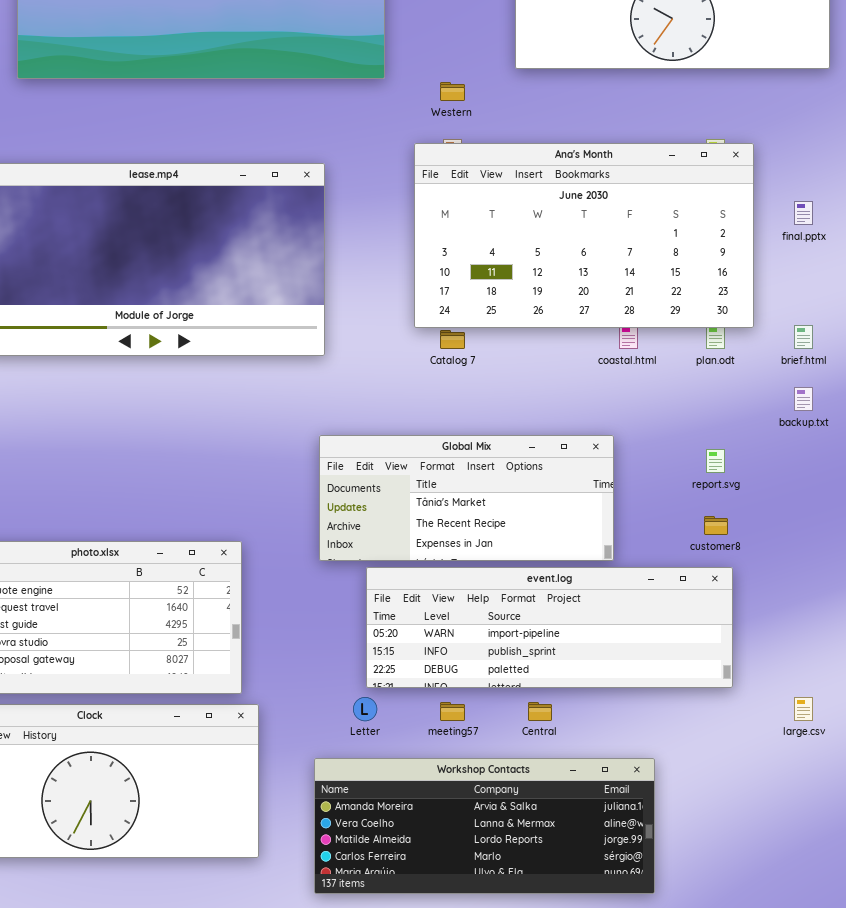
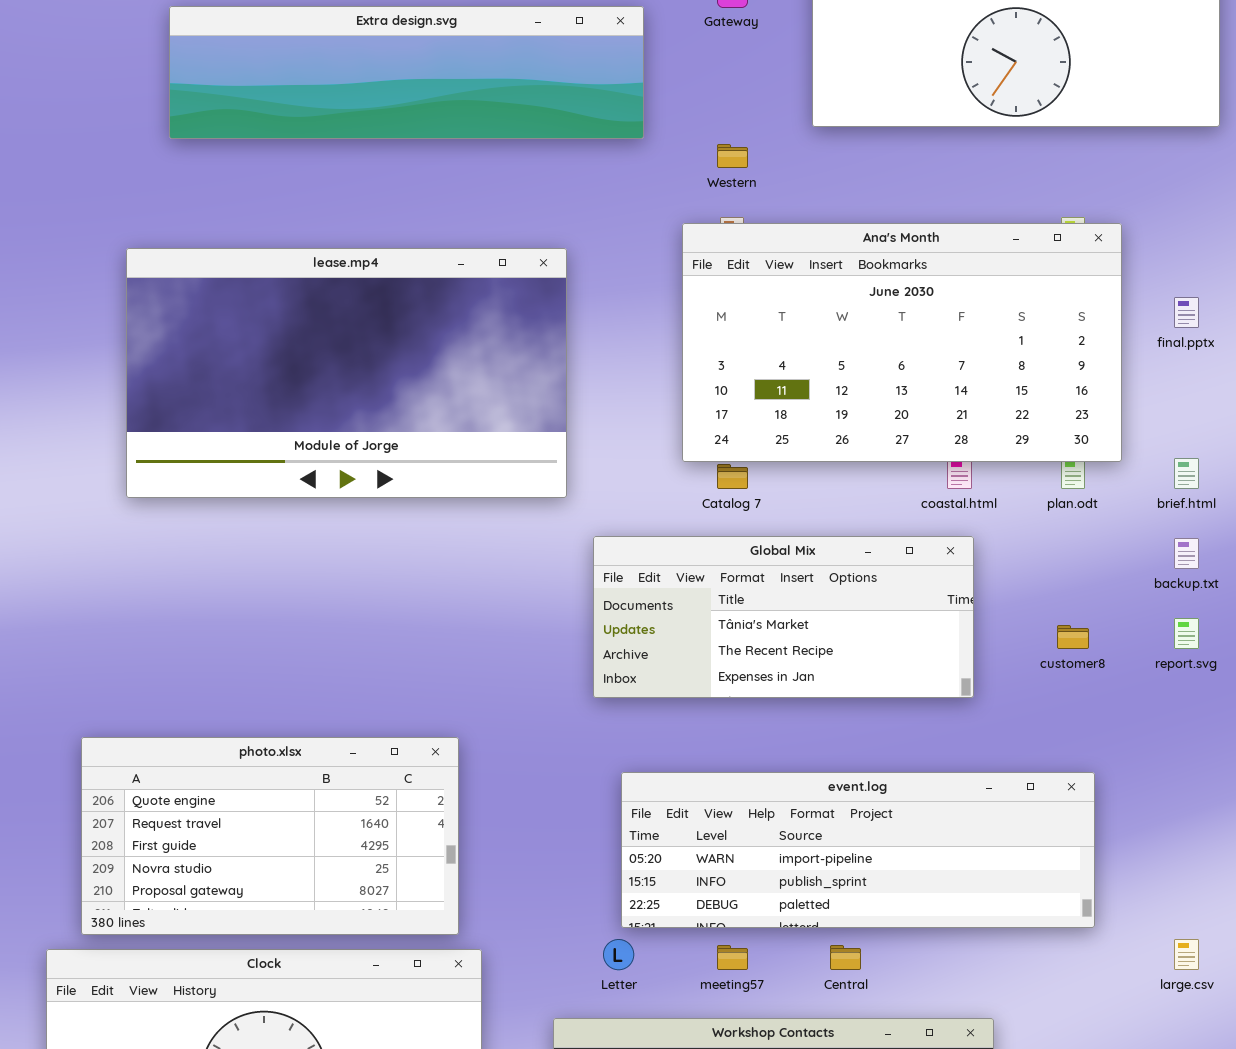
Global Mix: [319,435,614,561] -> [593,536,974,698], moved
report.svg: [706,449,725,473] -> [1174,618,1199,649], moved
customer8: [704,516,728,535] -> [1057,625,1089,649], moved

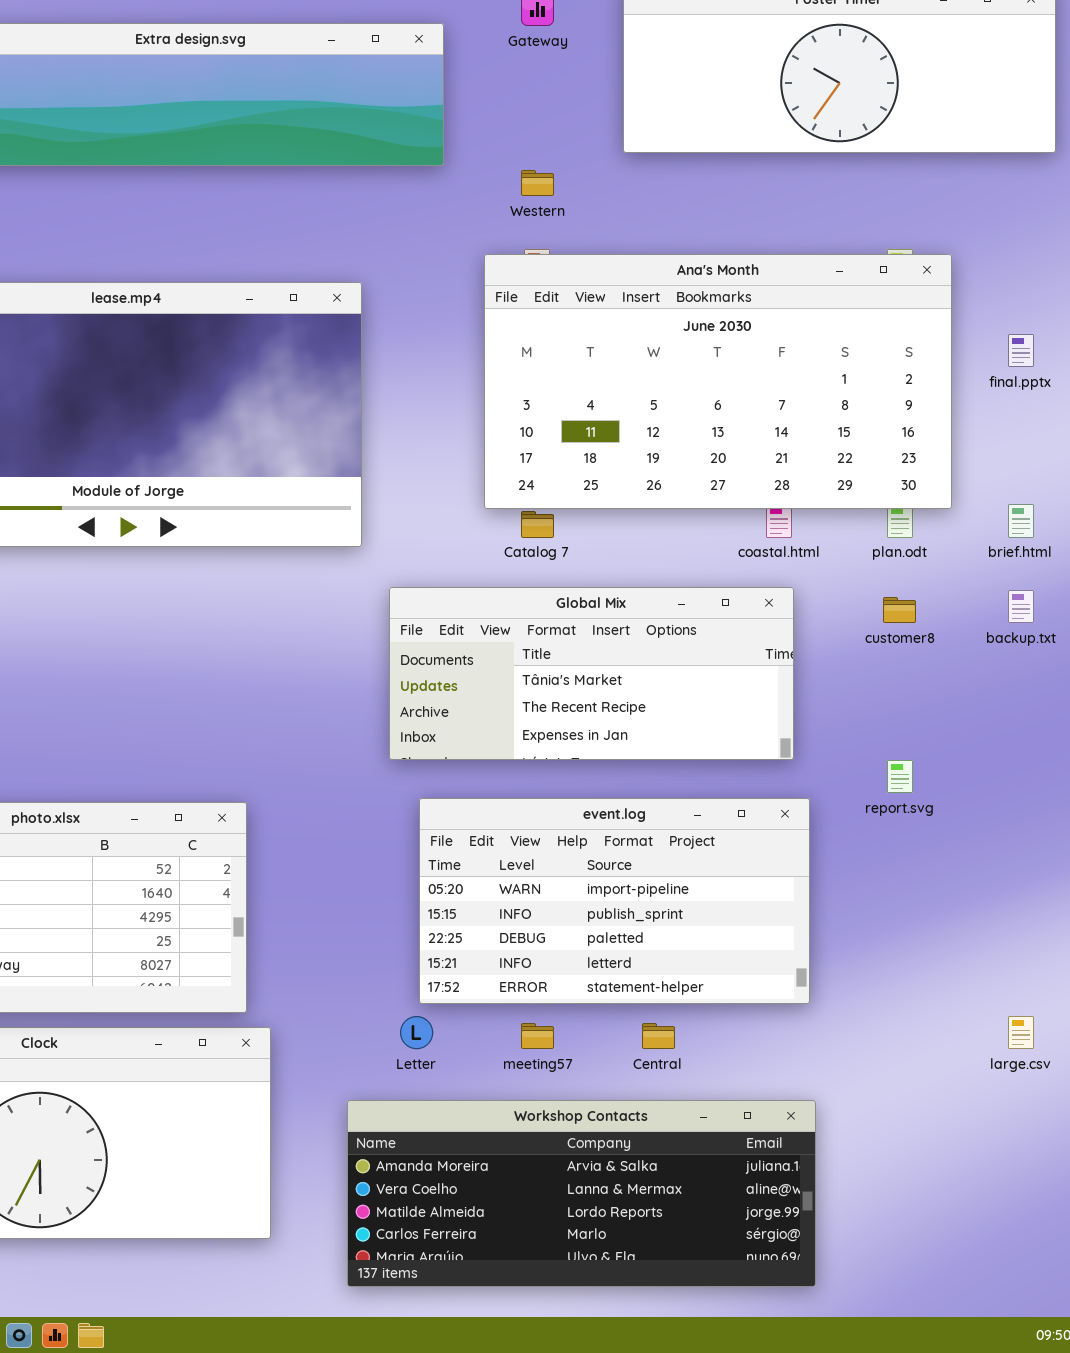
report.svg: [1174,618,1199,649] -> [887,760,913,793], moved
customer8: [1057,625,1089,649] -> [883,597,916,623], moved
event.log: [621,772,1095,928] -> [419,798,810,1004], resized

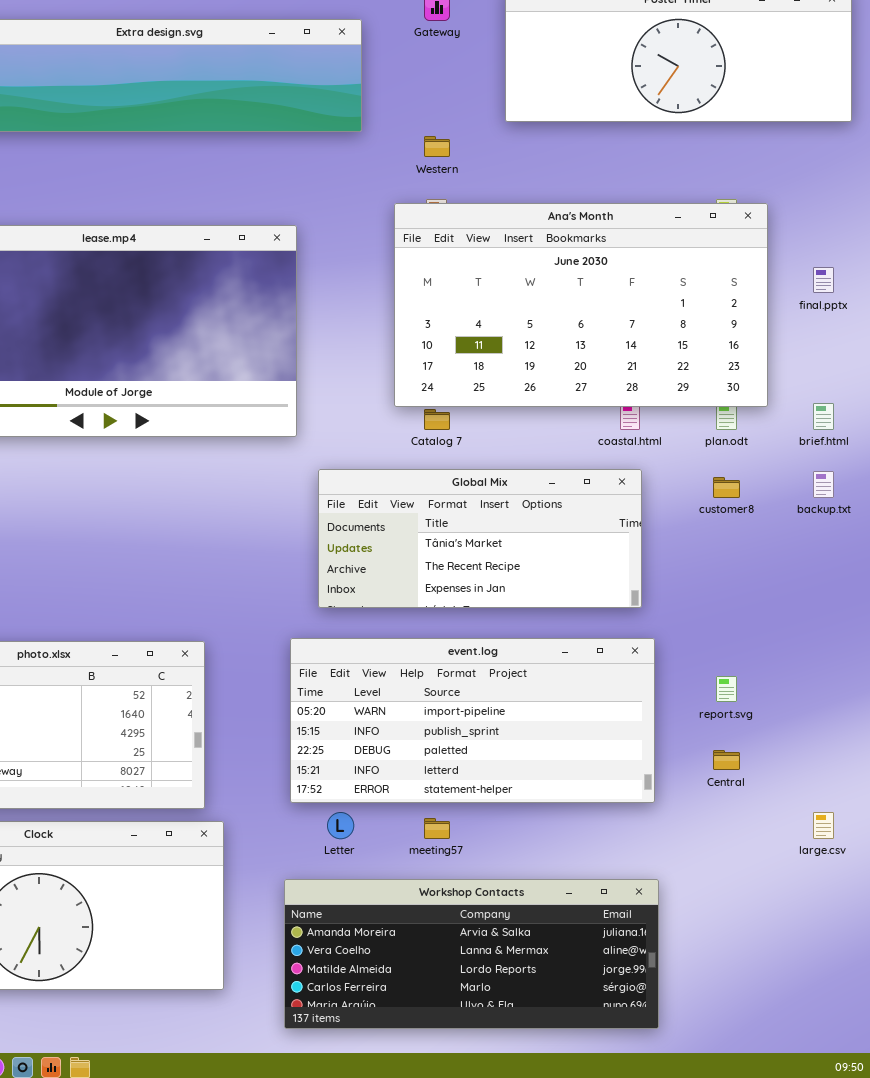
report.svg: [887,760,913,793] -> [716,676,737,702], moved
event.log: [419,798,810,1004] -> [290,638,655,803], resized
Central: [642,1023,675,1049] -> [713,750,740,770], moved

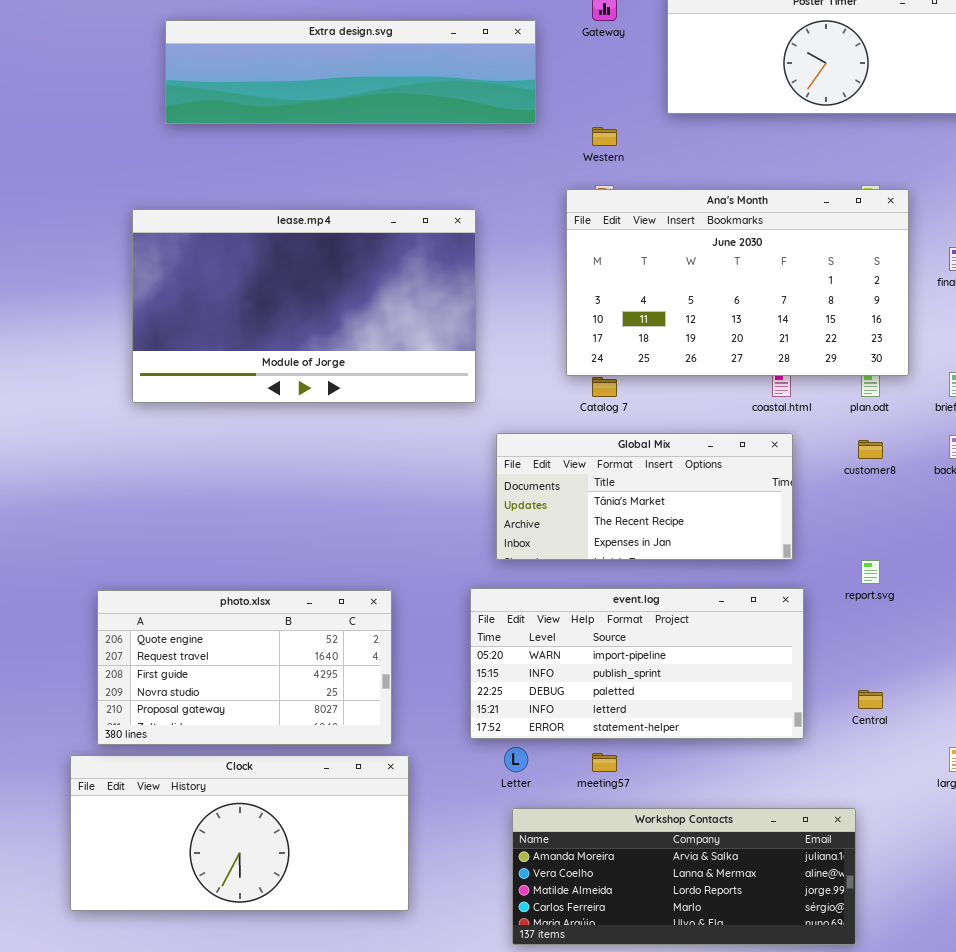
report.svg: [716,676,737,702] -> [861,560,880,584], moved
Workshop Contacts: [284,879,659,1029] -> [512,808,856,945], moved

